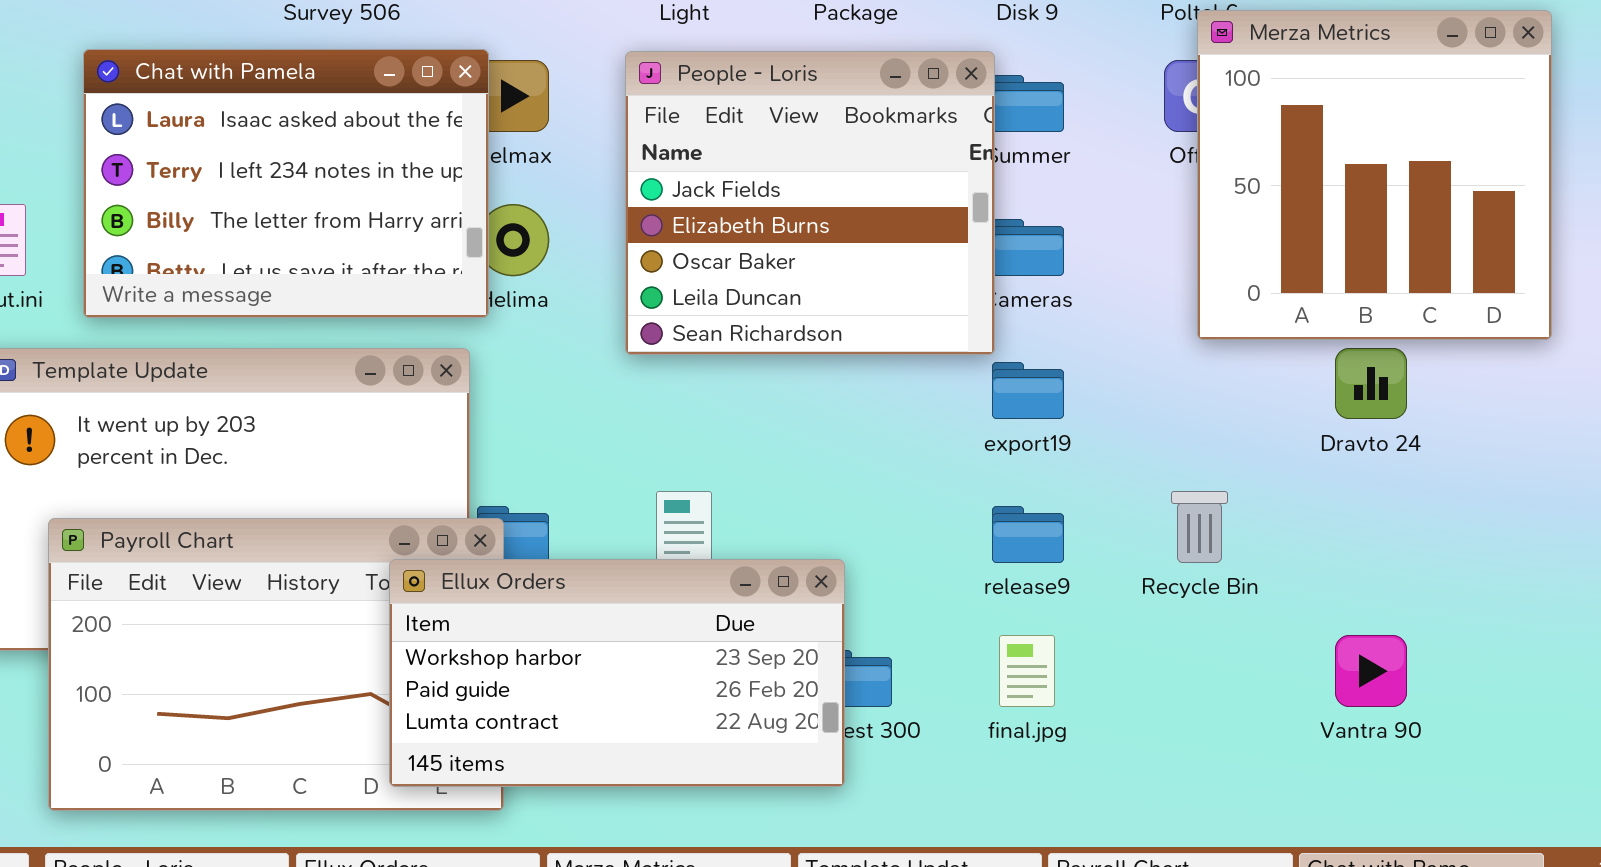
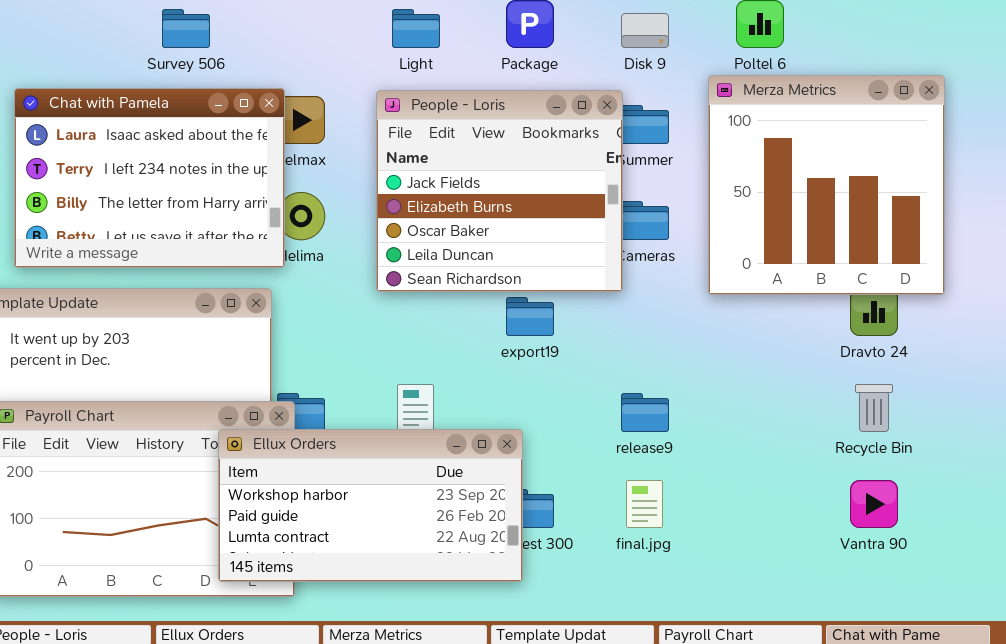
Merza Metrics: [1197,10,1552,340] -> [708,75,945,295], moved
export19: [992,362,1064,419] -> [506,297,554,336], moved
Recycle Bin: [1171,491,1228,563] -> [855,384,893,432], moved

